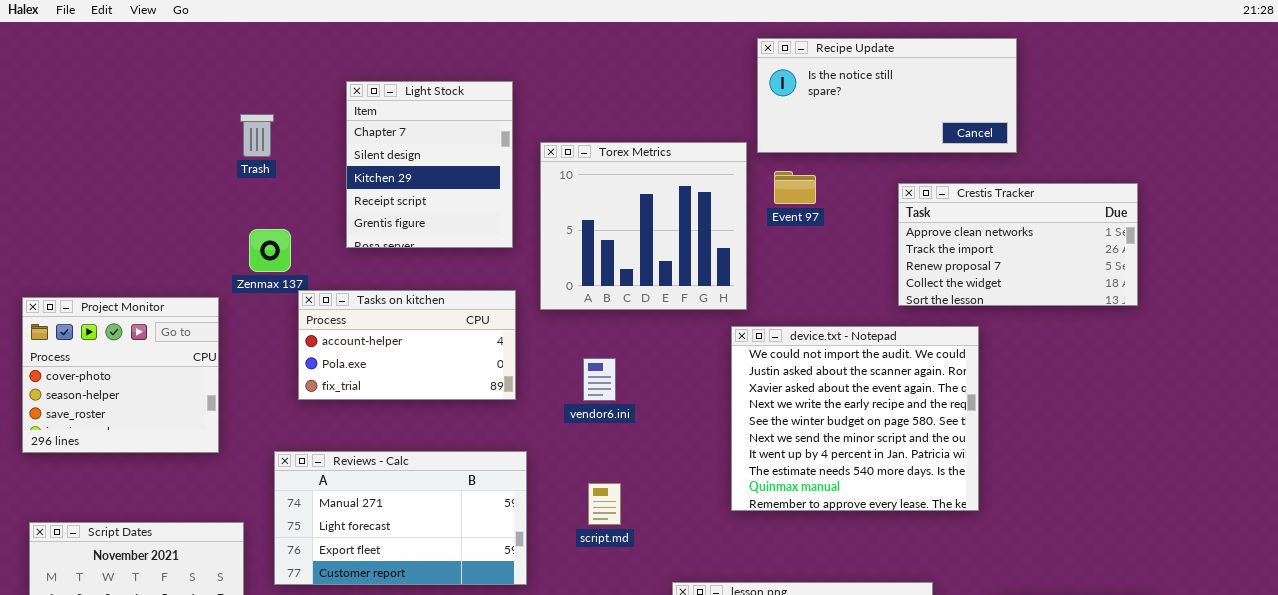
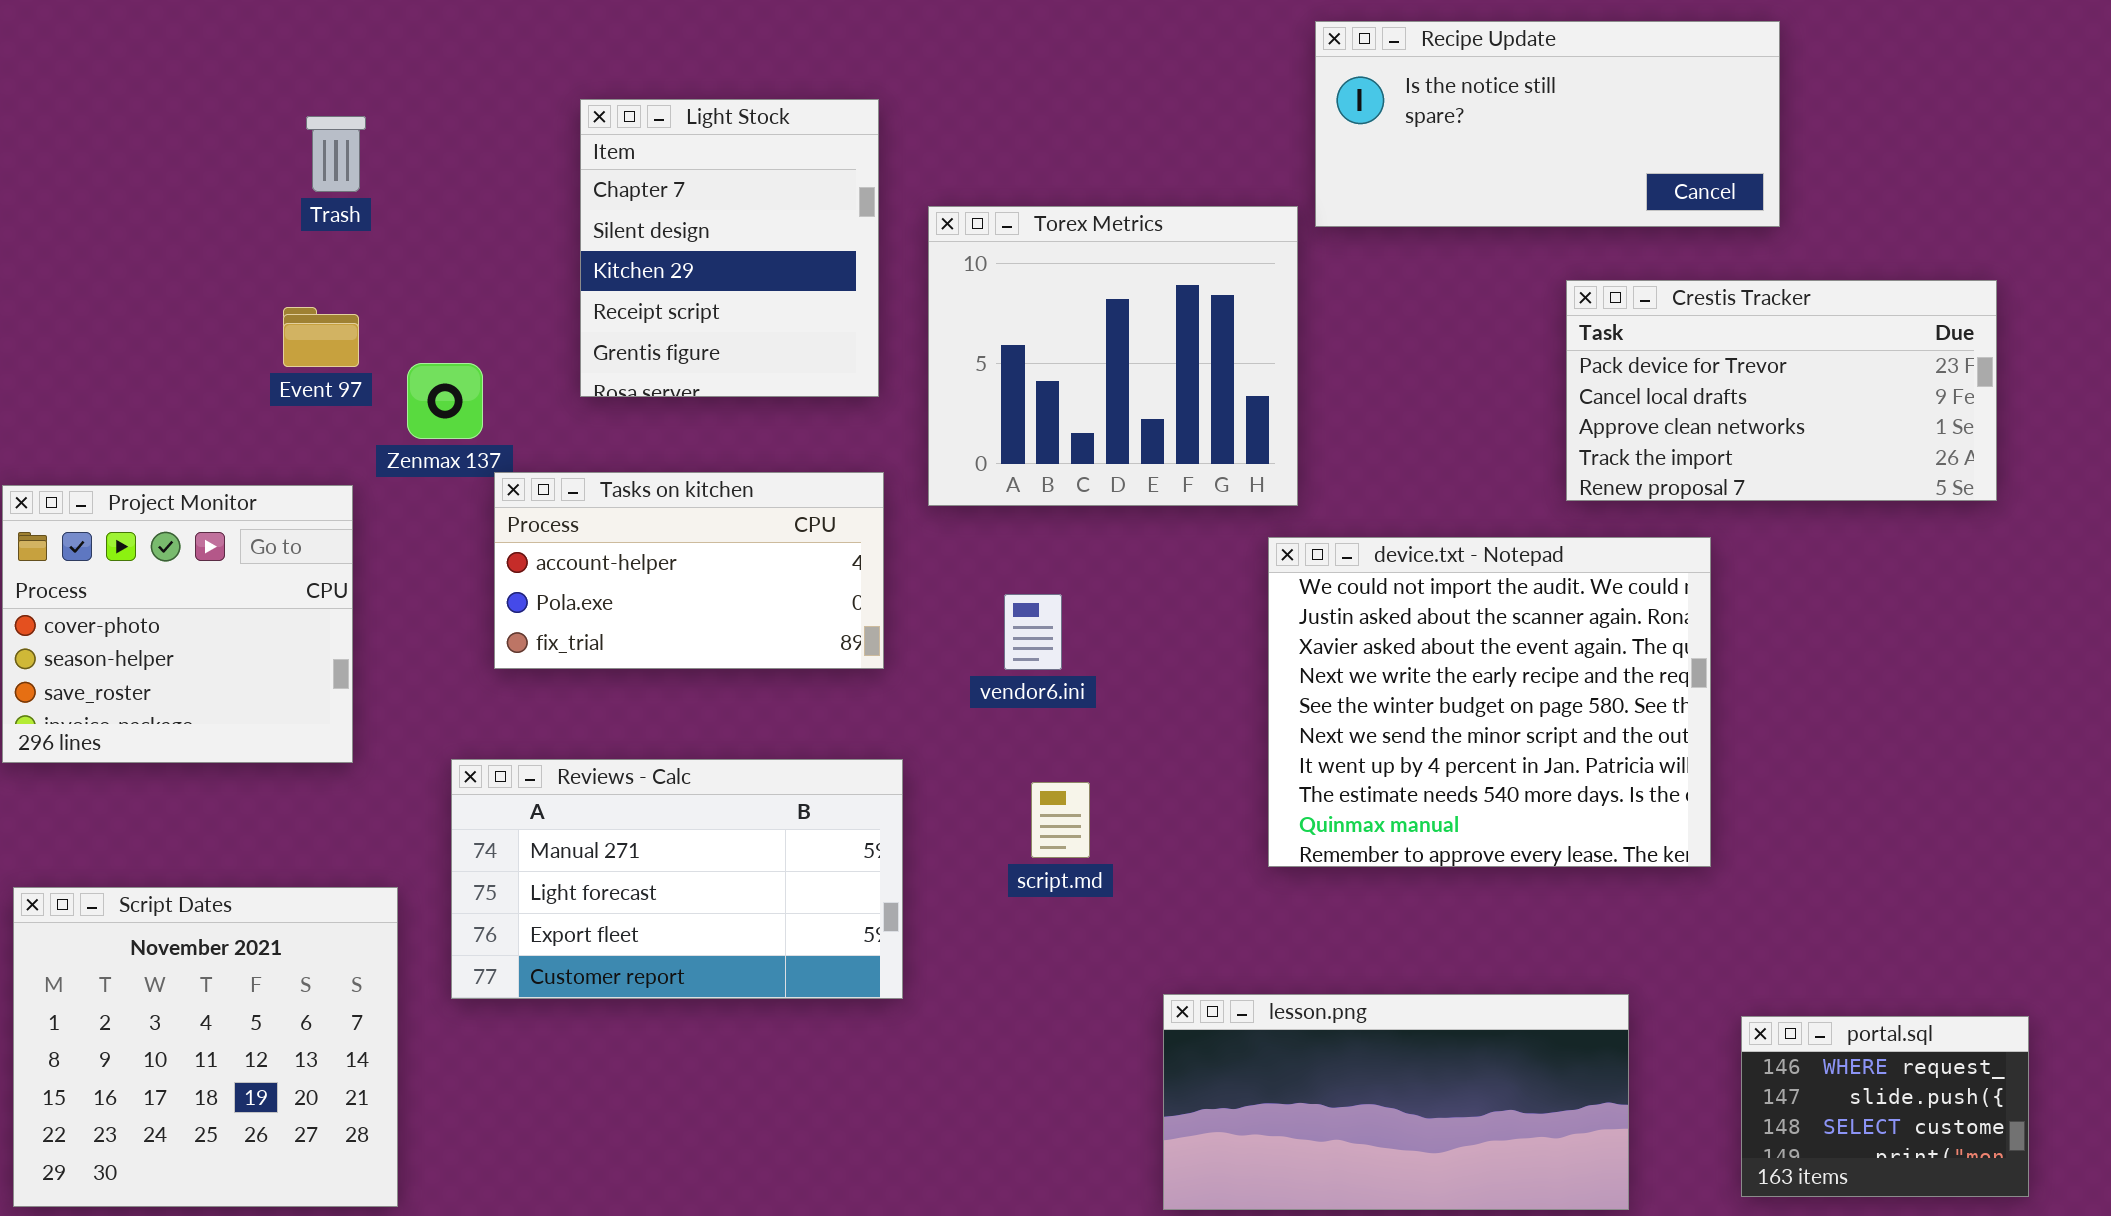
Trash: [240,114,274,157] -> [306,116,366,192], moved
Event 97: [774,171,816,204] -> [283,307,359,367], moved
Crestis Tracker: [898,183,1138,306] -> [1566,280,1997,501], scrolled up 2 rows
script.md: [588,483,621,525] -> [1031,782,1090,858], moved

